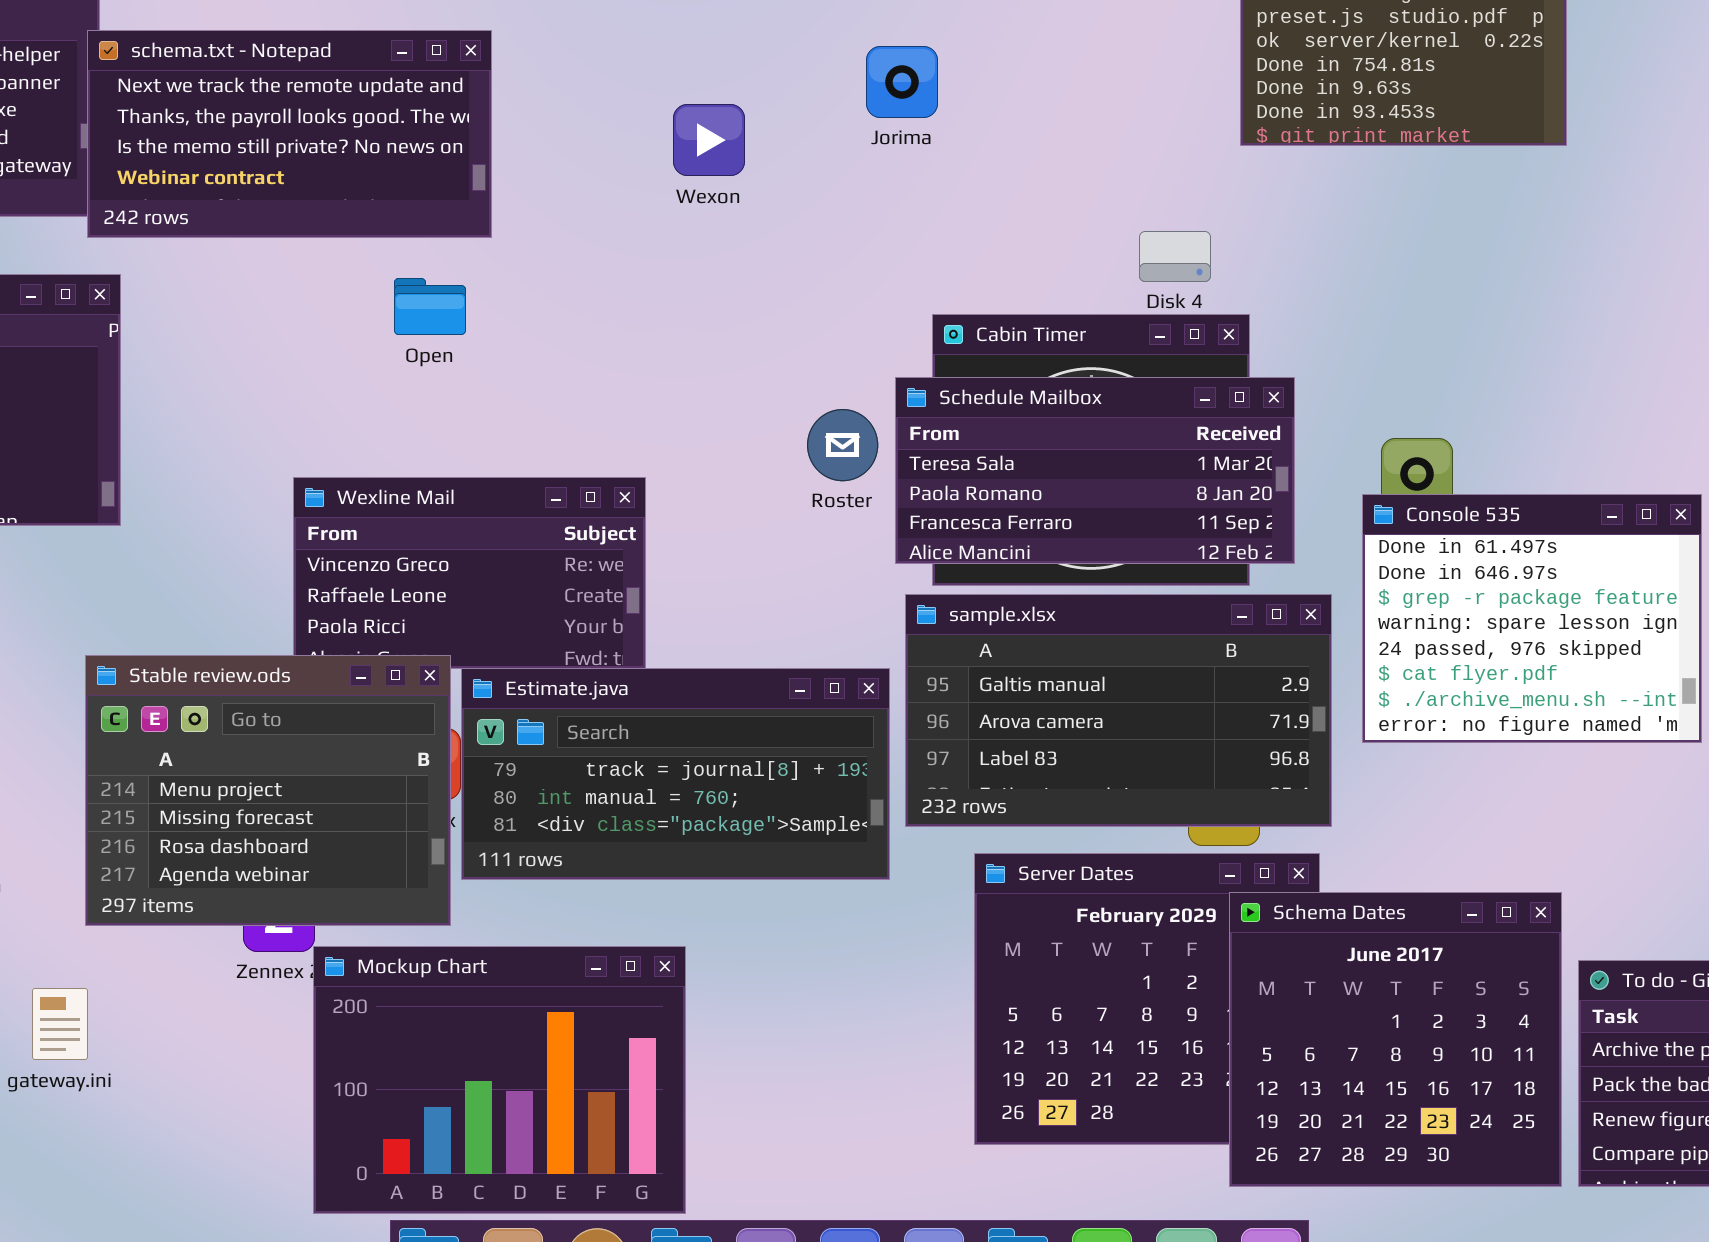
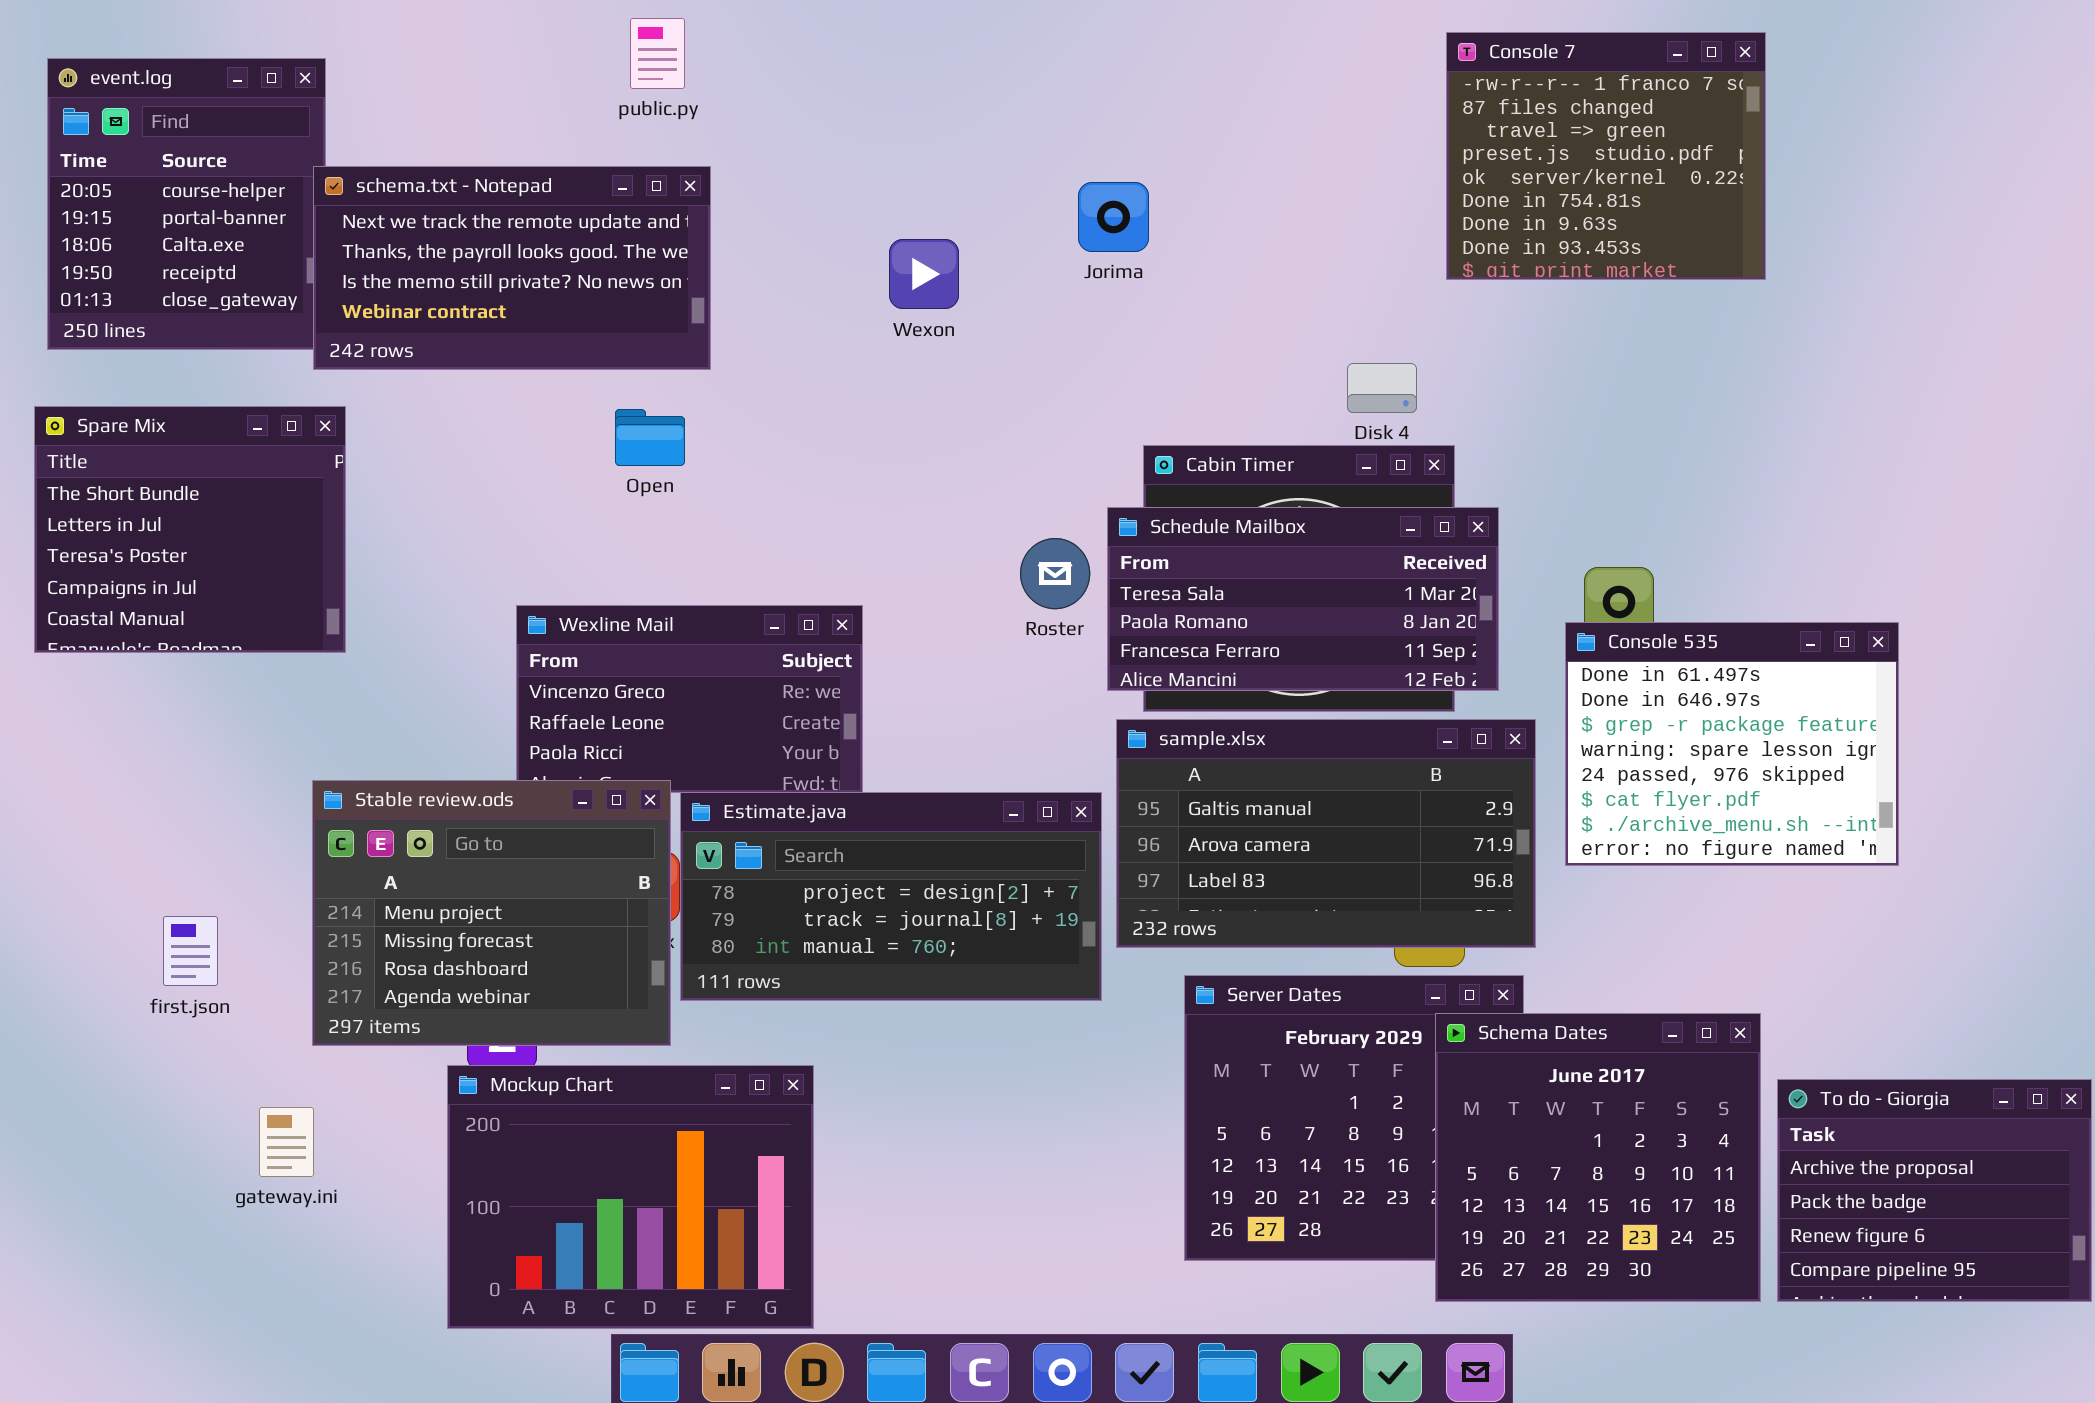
Estimate.java: [461,668,890,880] -> [680,792,1102,1001], scrolled up 1 row
Mockup Chart: [313,946,686,1214] -> [447,1065,814,1329], moved

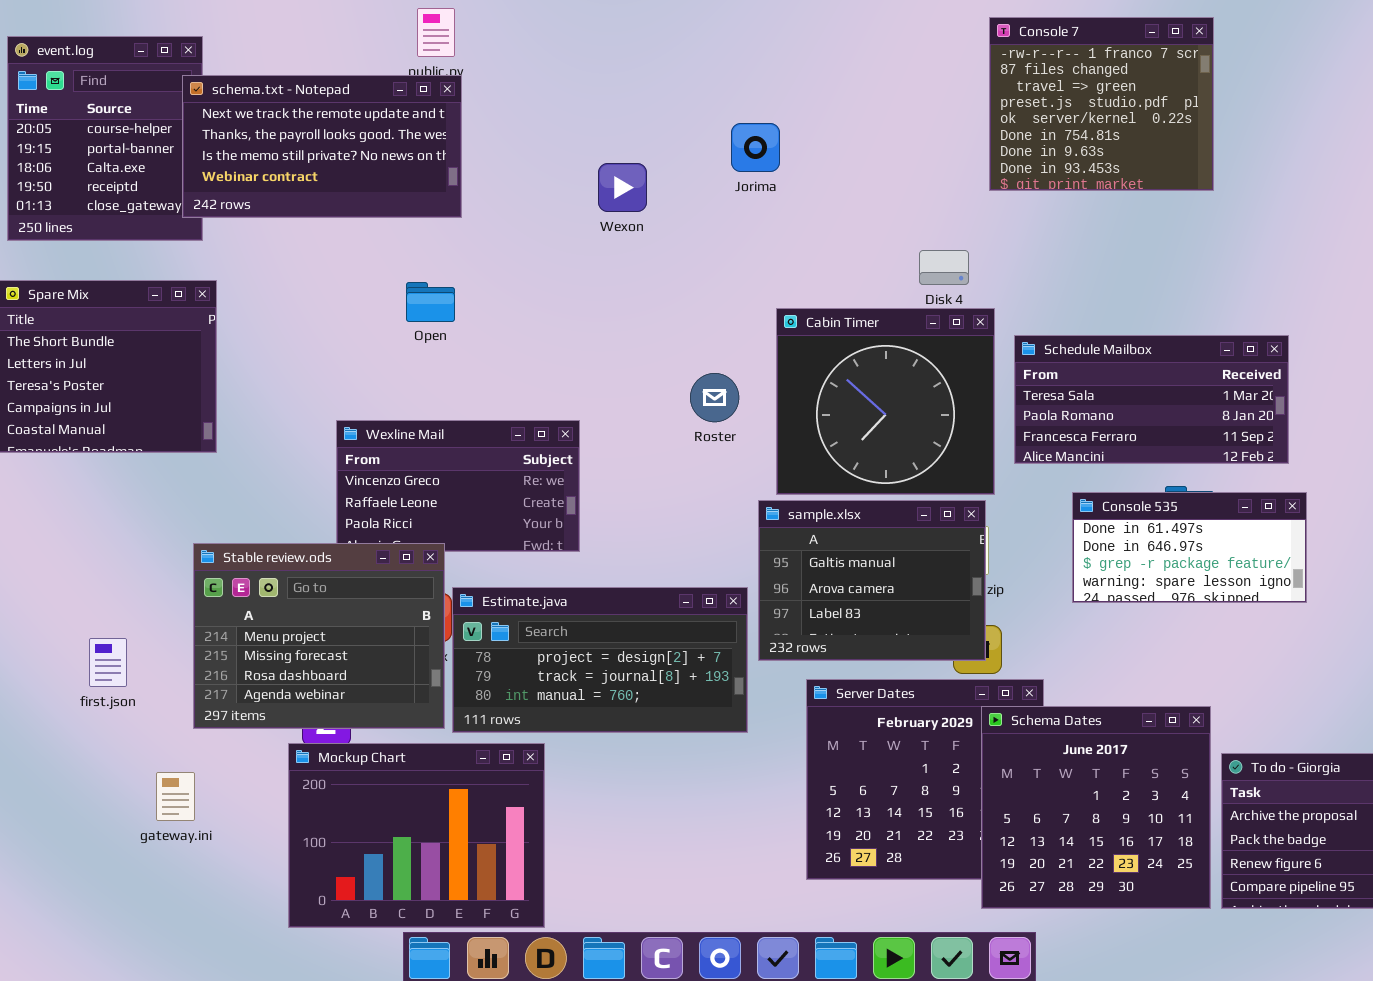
schema.txt - Notepad: [313,166,711,370] -> [182,75,462,218], moved
Schedule Mailbox: [1107,507,1499,691] -> [1014,335,1289,464], moved
Console 535: [1565,622,1899,866] -> [1072,492,1307,603], resized
sample.xlsx: [1116,719,1536,948] -> [758,500,986,661], resized
Estimate.java: [680,792,1102,1001] -> [452,587,748,733], moved

